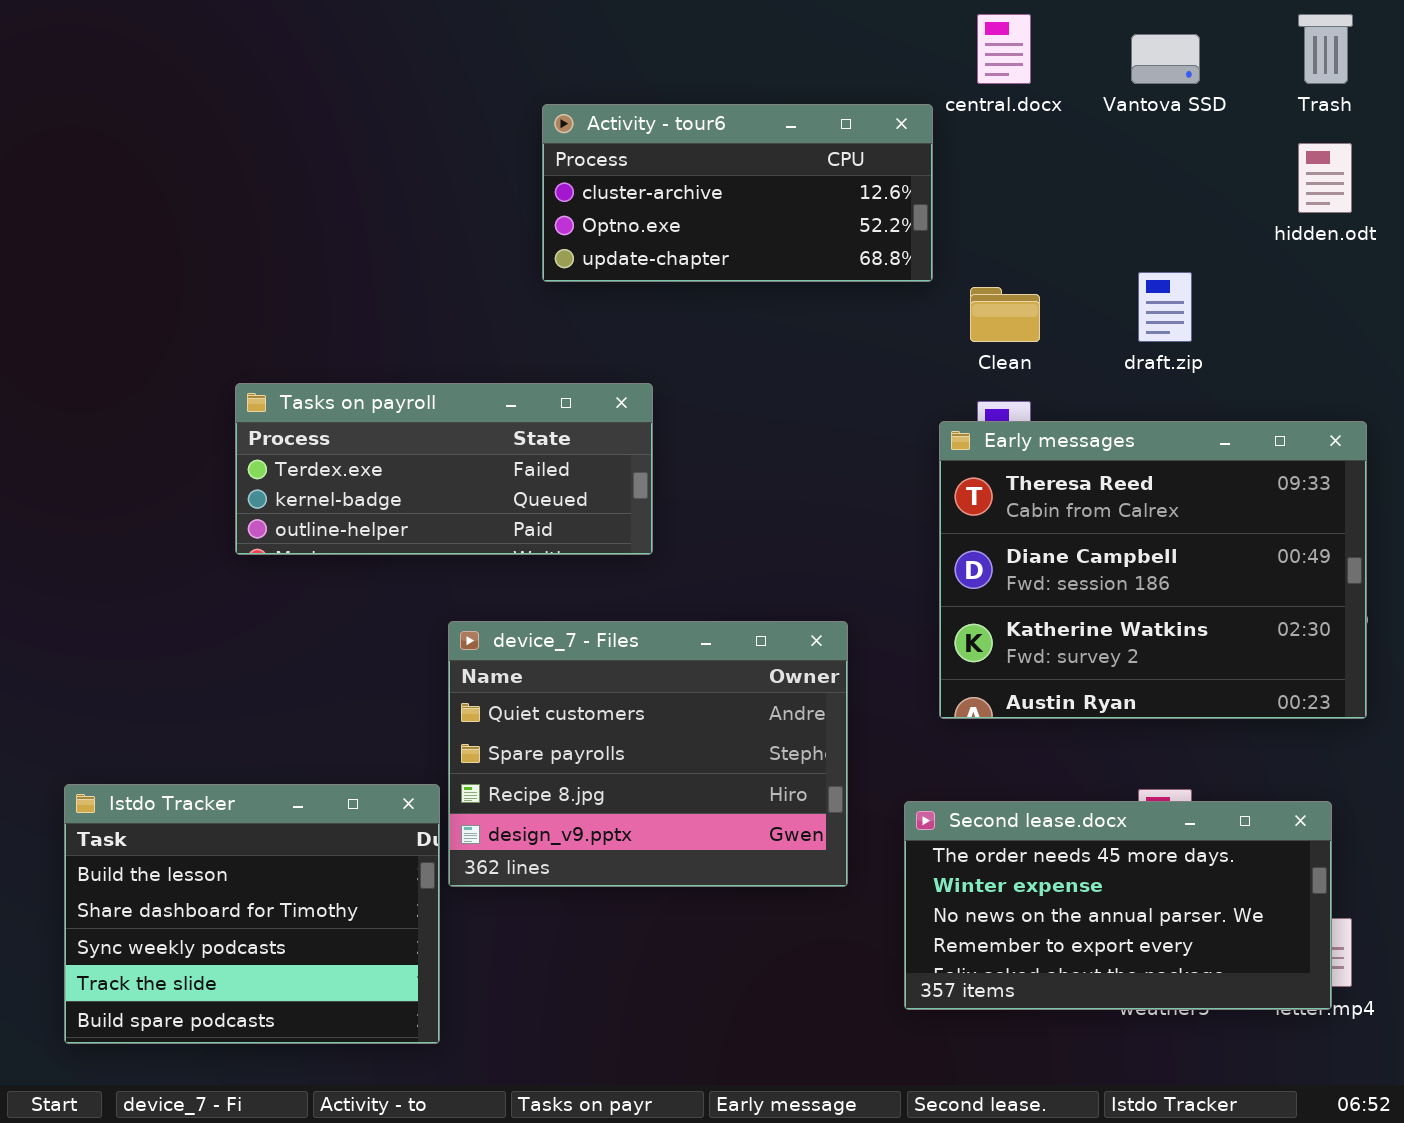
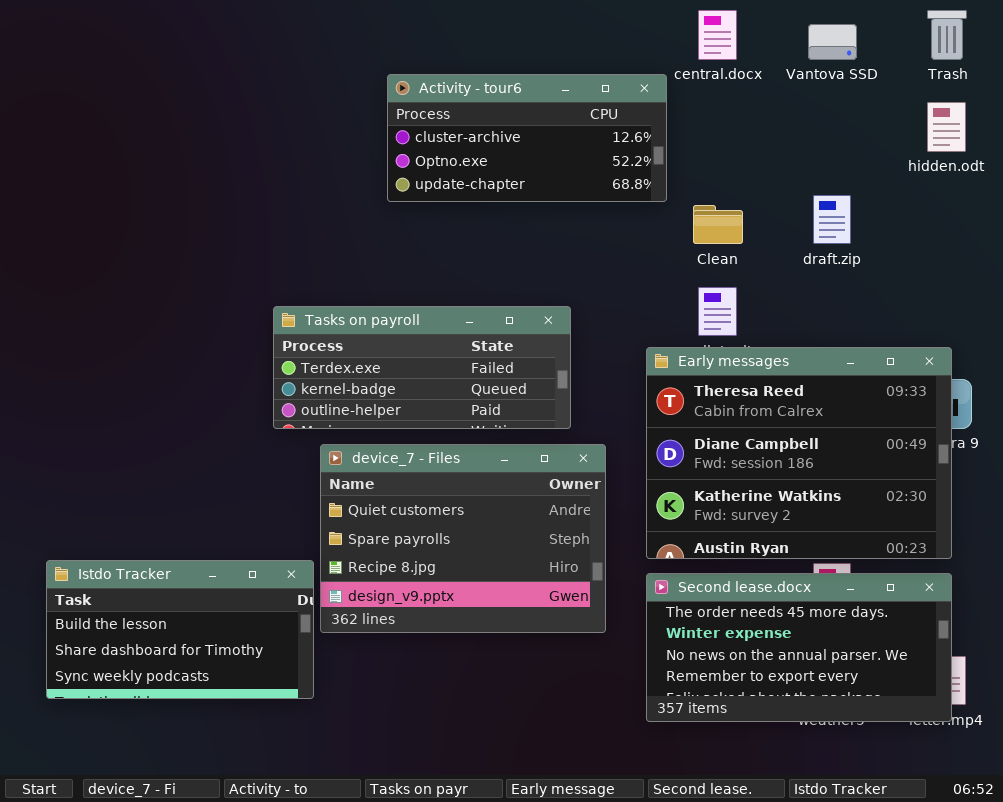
Tasks on payroll: [235,383,653,555] -> [273,306,571,429], moved
Early messages: [939,421,1367,719] -> [646,347,952,559], moved
Istdo Tracker: [64,784,440,1044] -> [46,560,314,699], resized

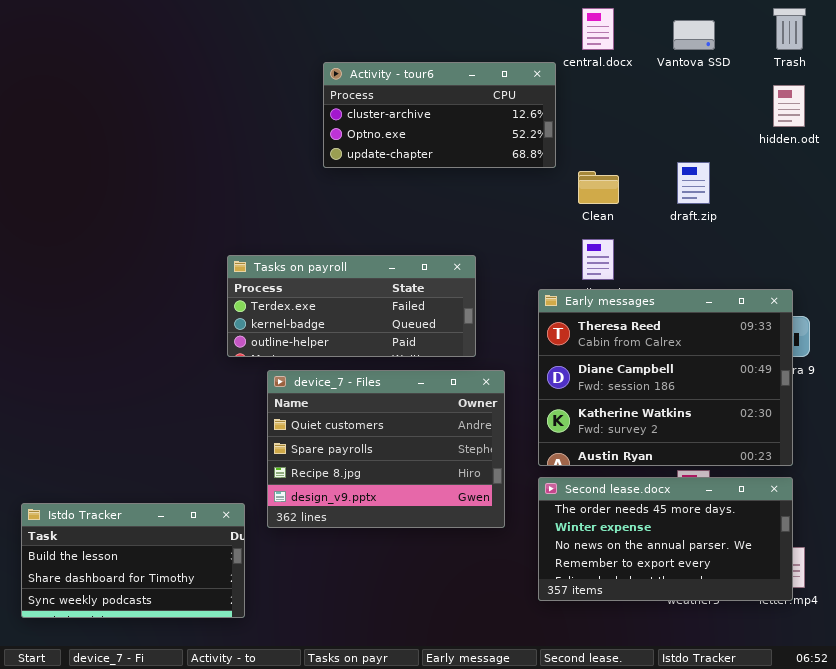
Istdo Tracker: [46,560,314,699] -> [21,503,245,618], moved

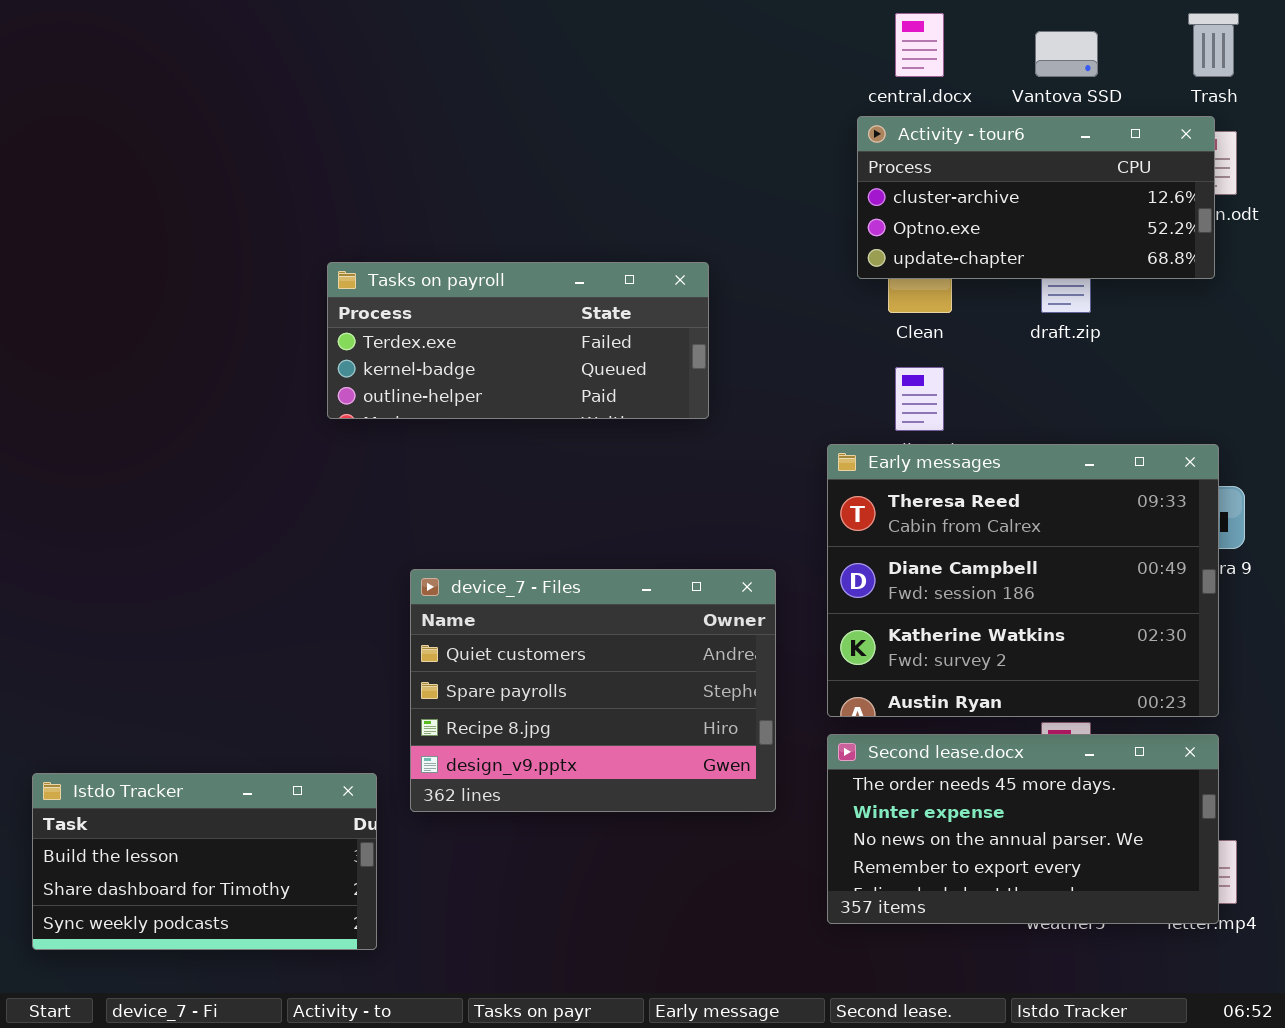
Activity - tour6: [323,62,556,168] -> [857,116,1215,279], moved
Tasks on payroll: [227,255,476,357] -> [327,262,709,419], moved

